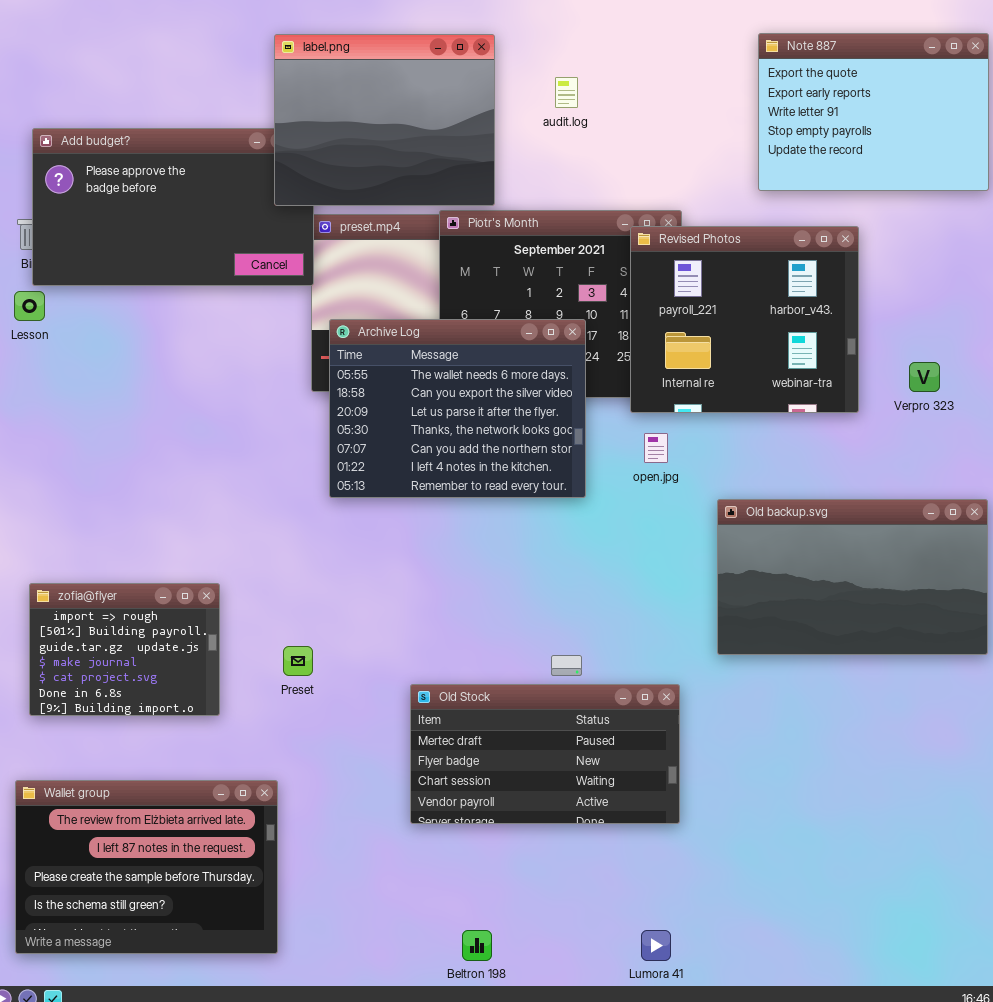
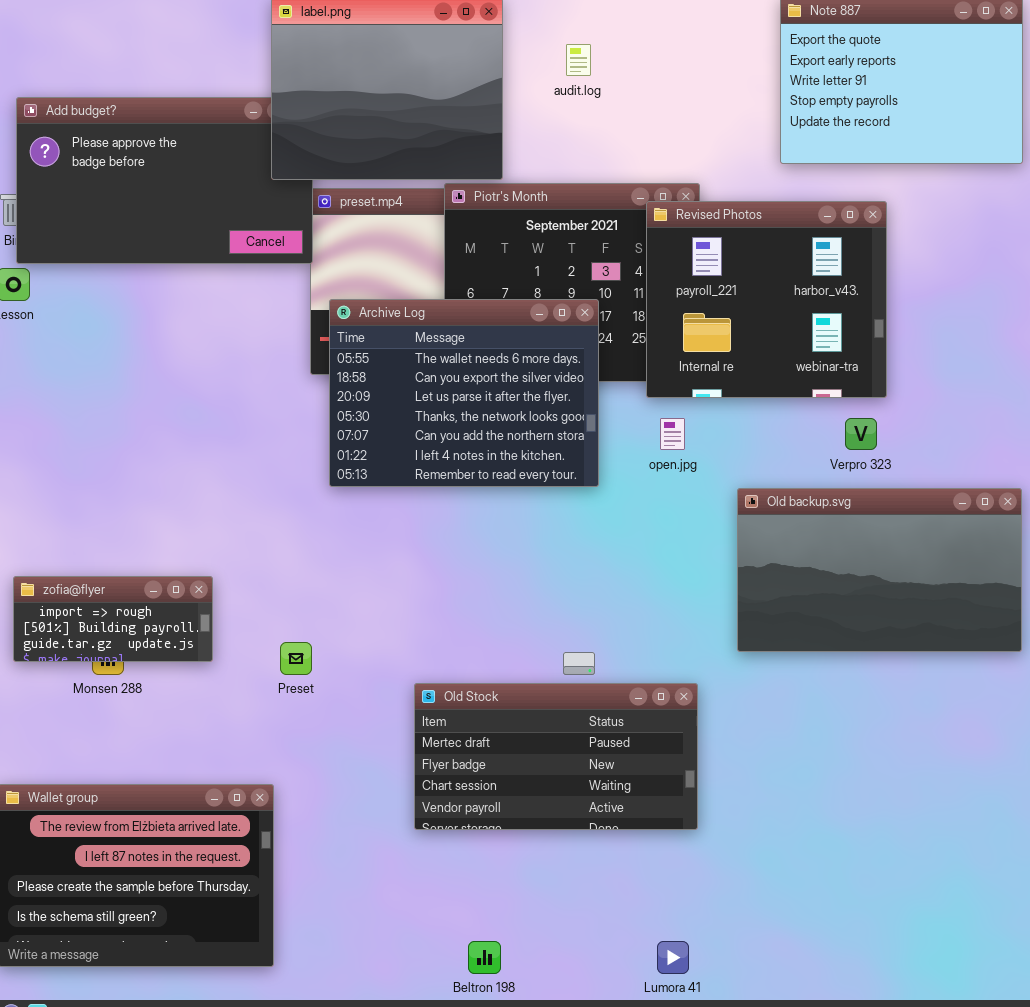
Verpro 323: [909,362,940,392] -> [845,418,877,450], moved
zofia@flyer: [29,583,220,716] -> [13,576,213,662], resized

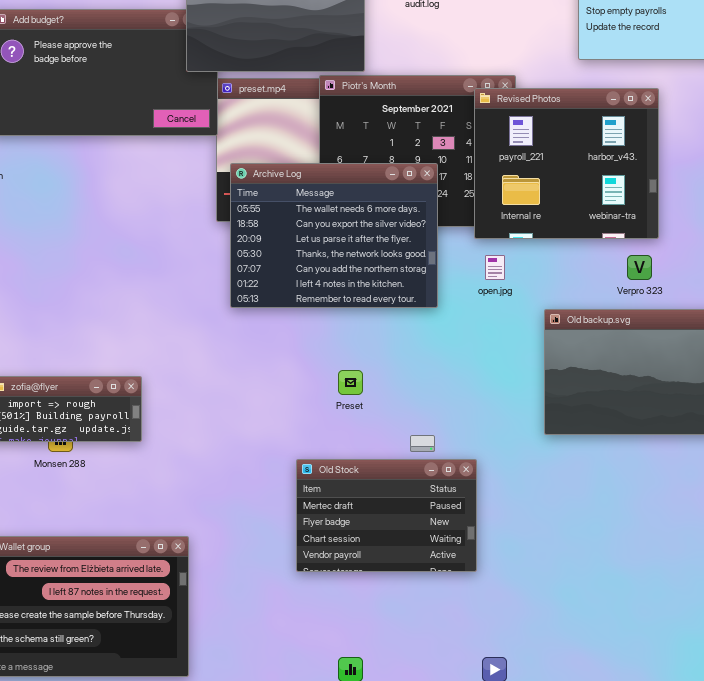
Preset: [280,642,312,675] -> [338,370,363,395], moved
Old Stock: [414,683,698,830] -> [296,459,477,572], resized

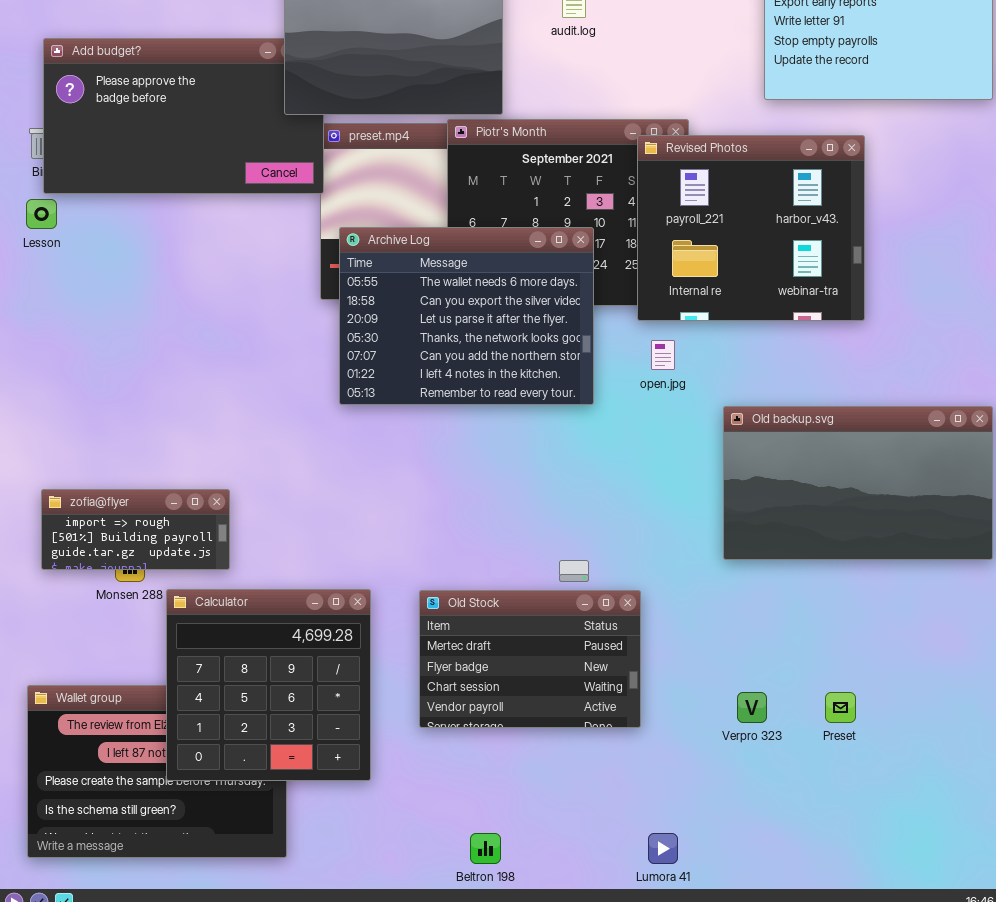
Verpro 323: [627,255,652,280] -> [737,692,767,723], moved
Preset: [338,370,363,395] -> [825,692,856,723], moved
Calculator: none -> [166,589,371,781], opened

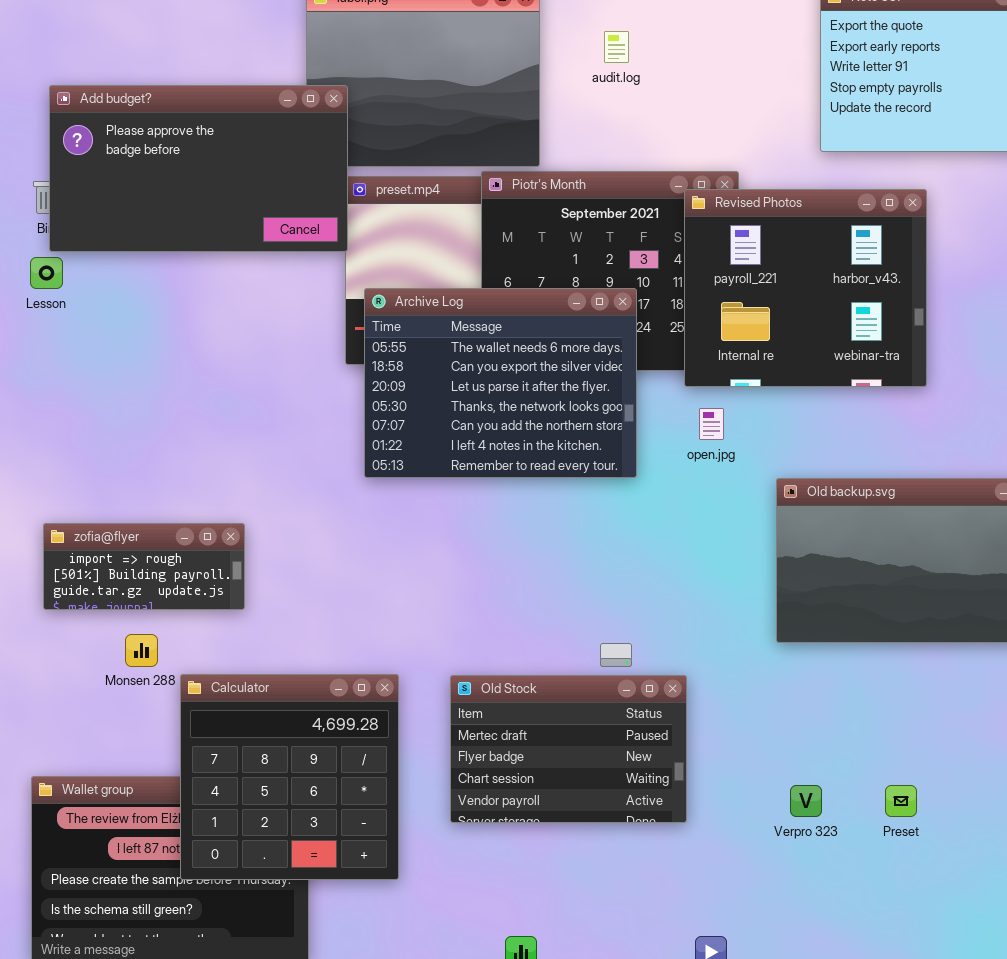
Add budget?: [43,38,324,194] -> [49,85,348,252], raised
zofia@flyer: [41,489,230,570] -> [43,523,245,610], moved

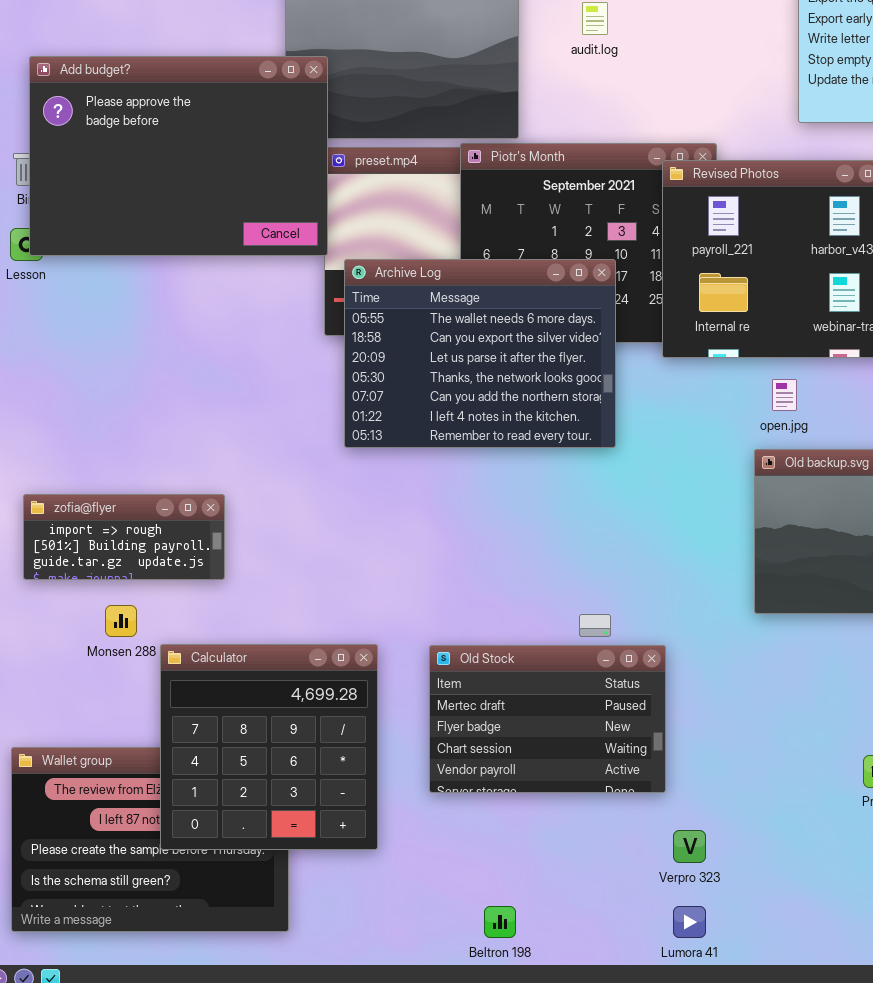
Add budget?: [49,85,348,252] -> [29,56,328,256], resized
open.jpg: [699,408,724,440] -> [772,379,797,411], moved
Verpro 323: [790,785,822,817] -> [673,830,706,863], moved

